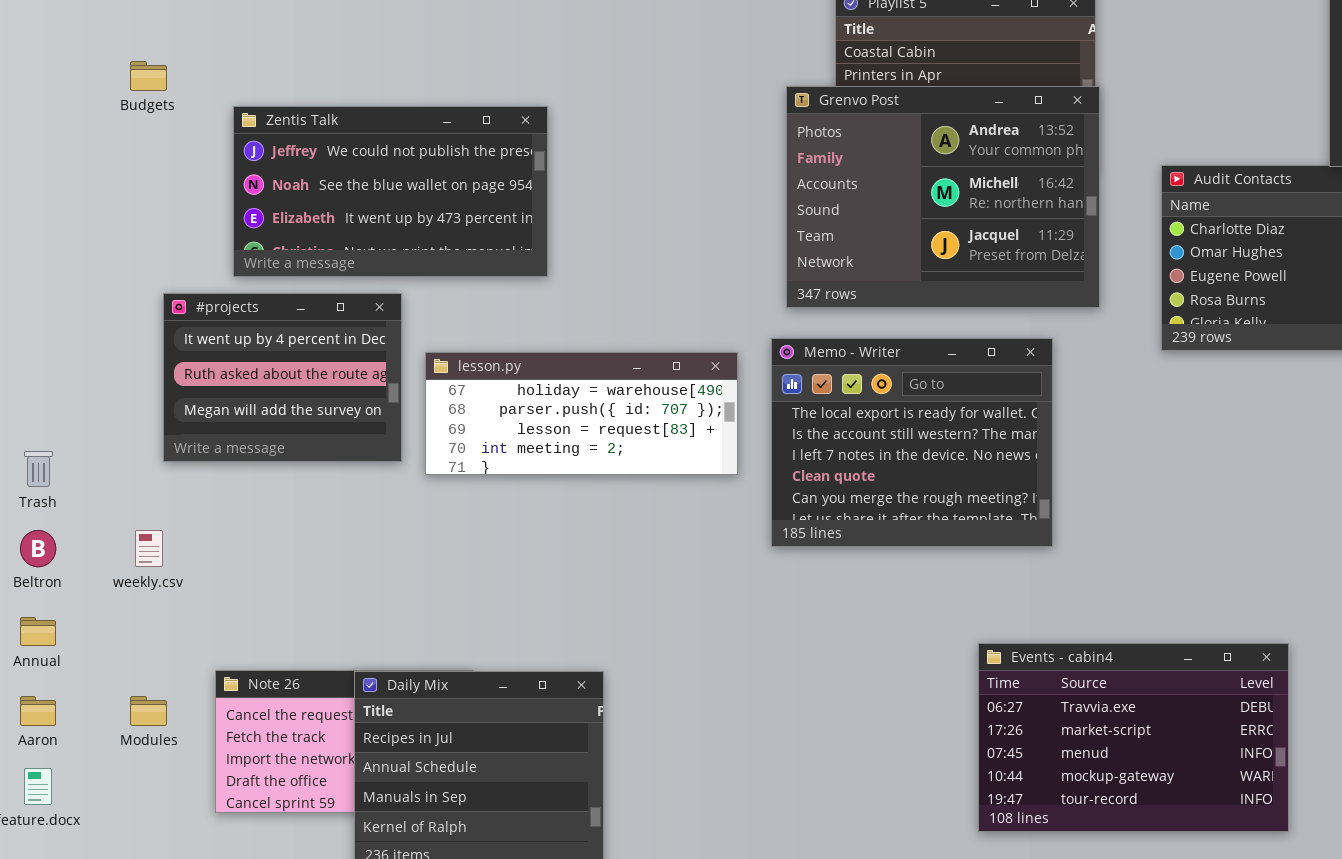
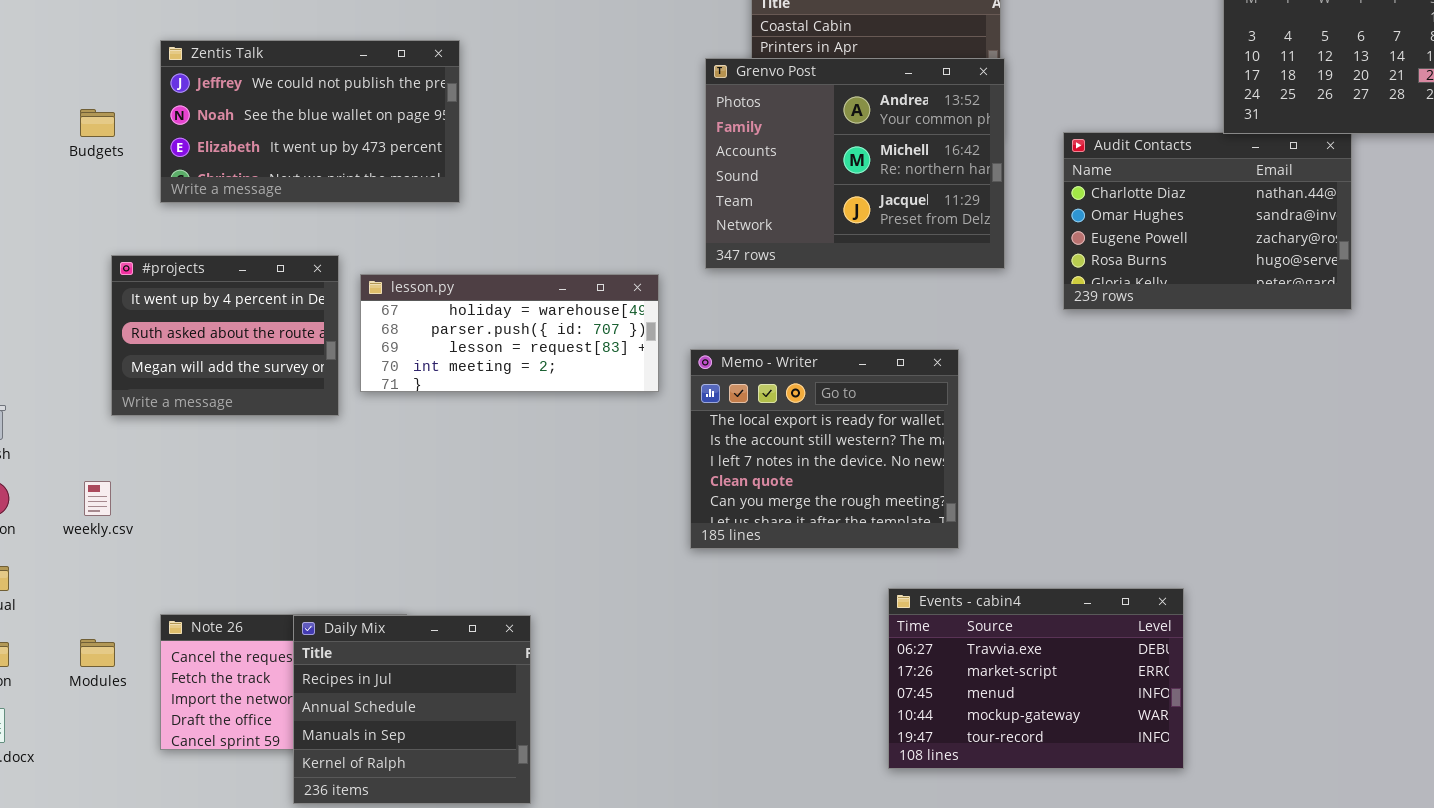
Budgets: [130,61,167,91] -> [80,109,115,137], moved
Zentis Talk: [233,106,548,277] -> [160,40,460,203], moved
Memo - Writer: [771,338,1053,547] -> [690,349,959,549], moved
lesson.py: [425,352,738,475] -> [360,274,659,392], moved

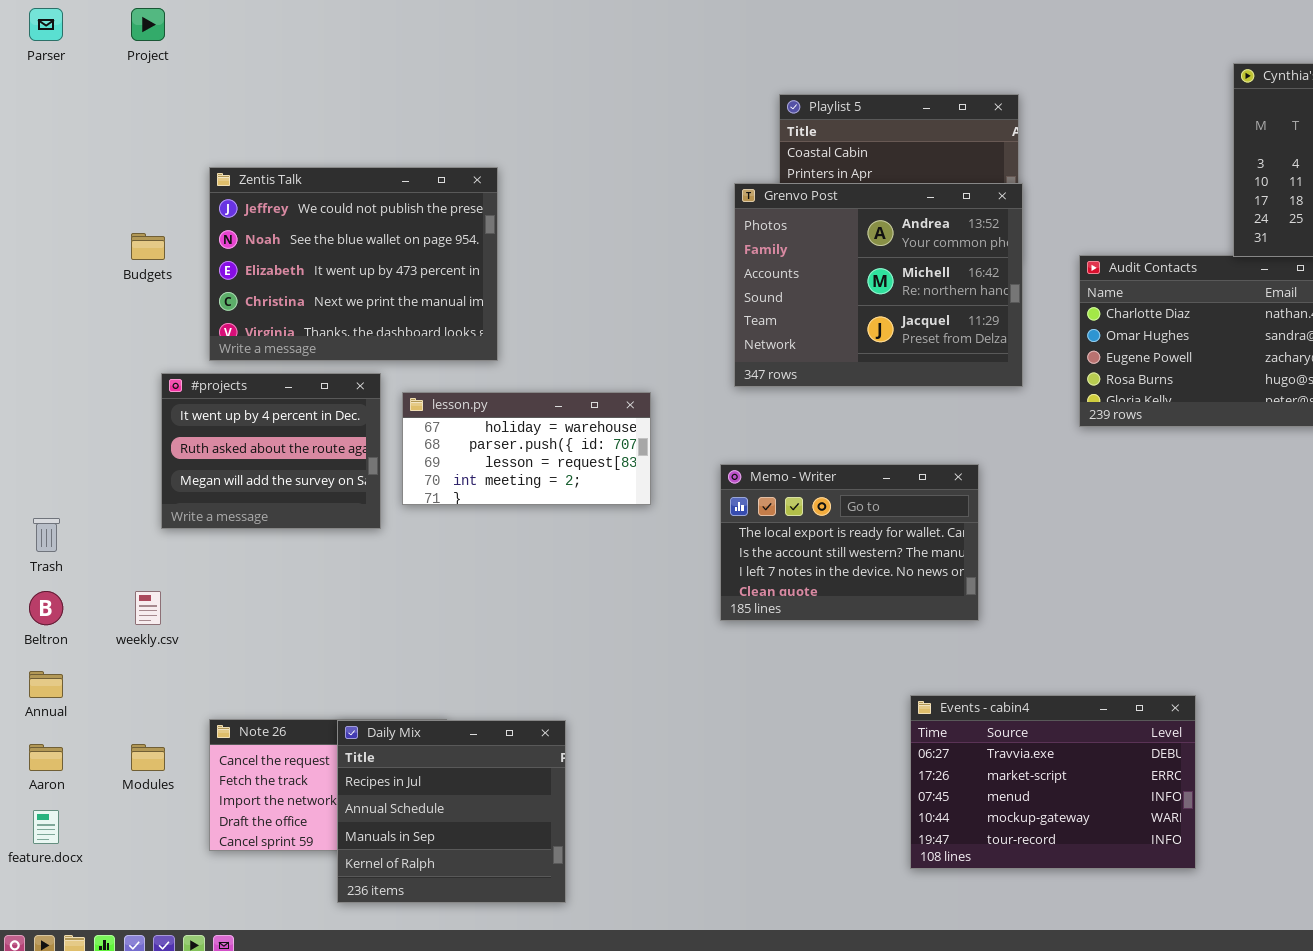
Zentis Talk: [160,40,460,203] -> [209,167,498,361], resized
lesson.py: [360,274,659,392] -> [402,392,651,505], resized
Memo - Writer: [690,349,959,549] -> [720,464,979,621], resized

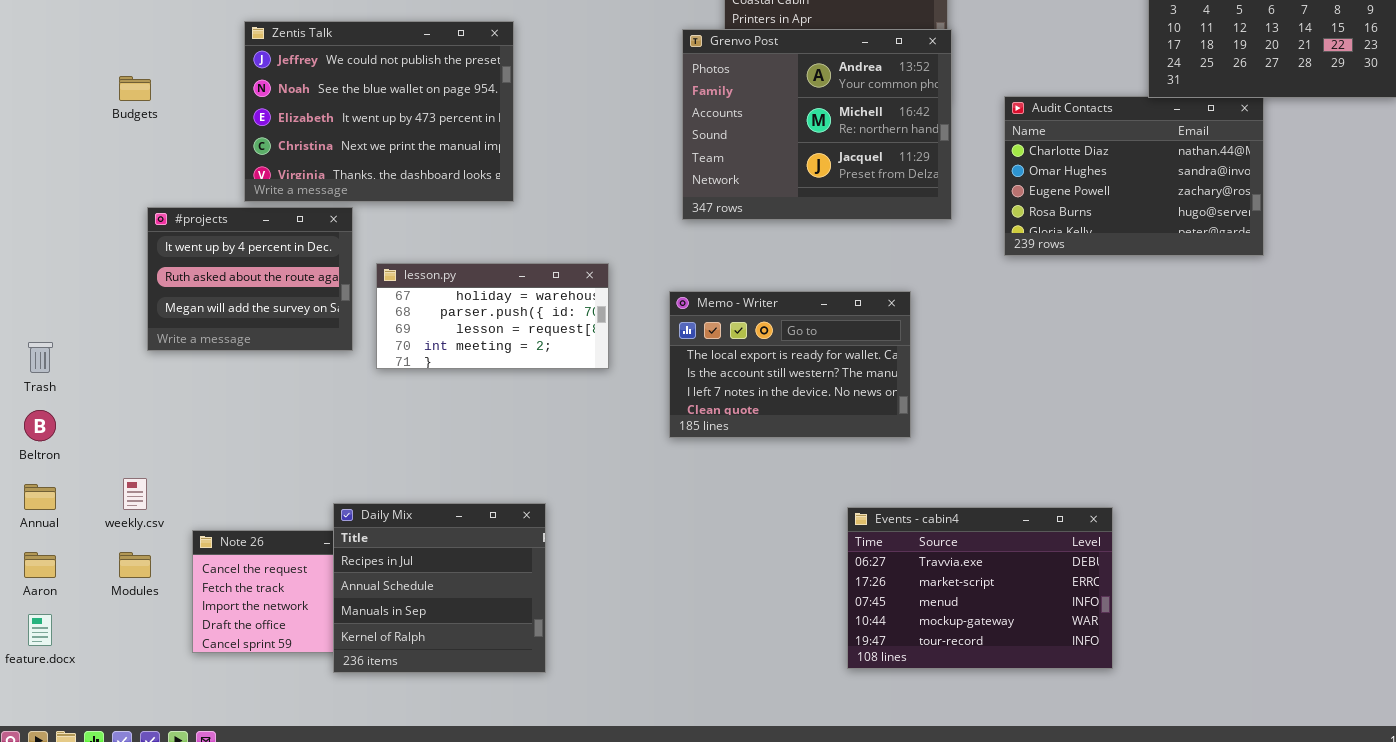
Zentis Talk: [209,167,498,361] -> [244,21,514,202], moved
lesson.py: [402,392,651,505] -> [376,263,609,369], moved
weekly.csv: [135,591,161,625] -> [123,478,147,510], moved
Daily Mix: [337,720,566,903] -> [333,503,546,673], moved

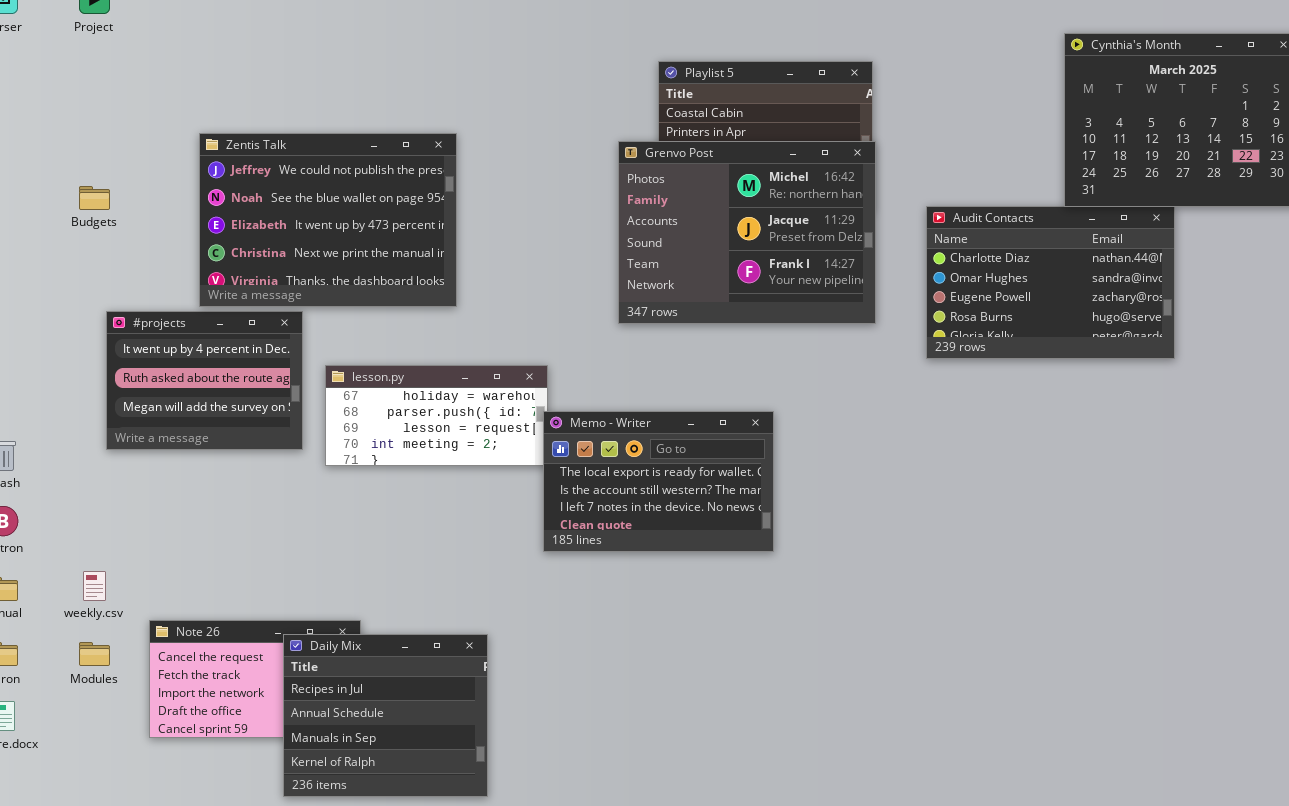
Grenvo Post: [682,29,952,220] -> [618,141,876,324], scrolled down 1 row
Memo - Writer: [669,291,911,438] -> [543,411,774,552], moved
Daily Mix: [333,503,546,673] -> [283,634,488,797], moved
Events - cabin4: [847,507,1113,669] -> none, closed

